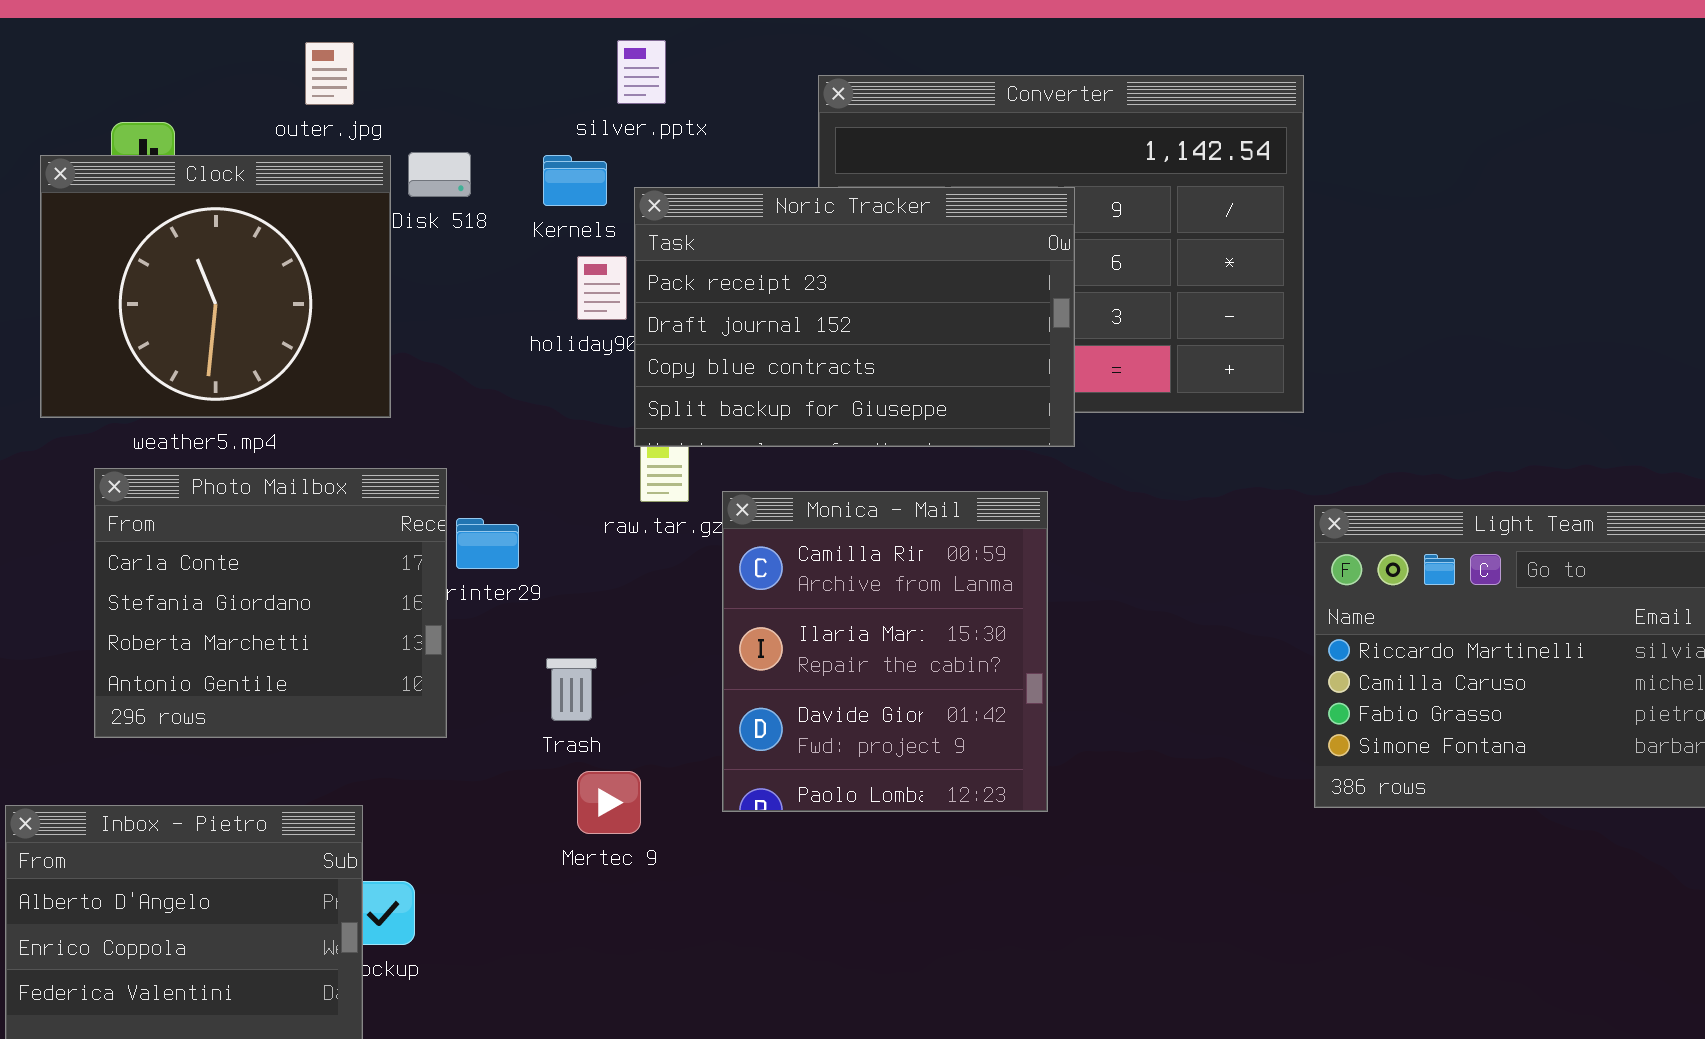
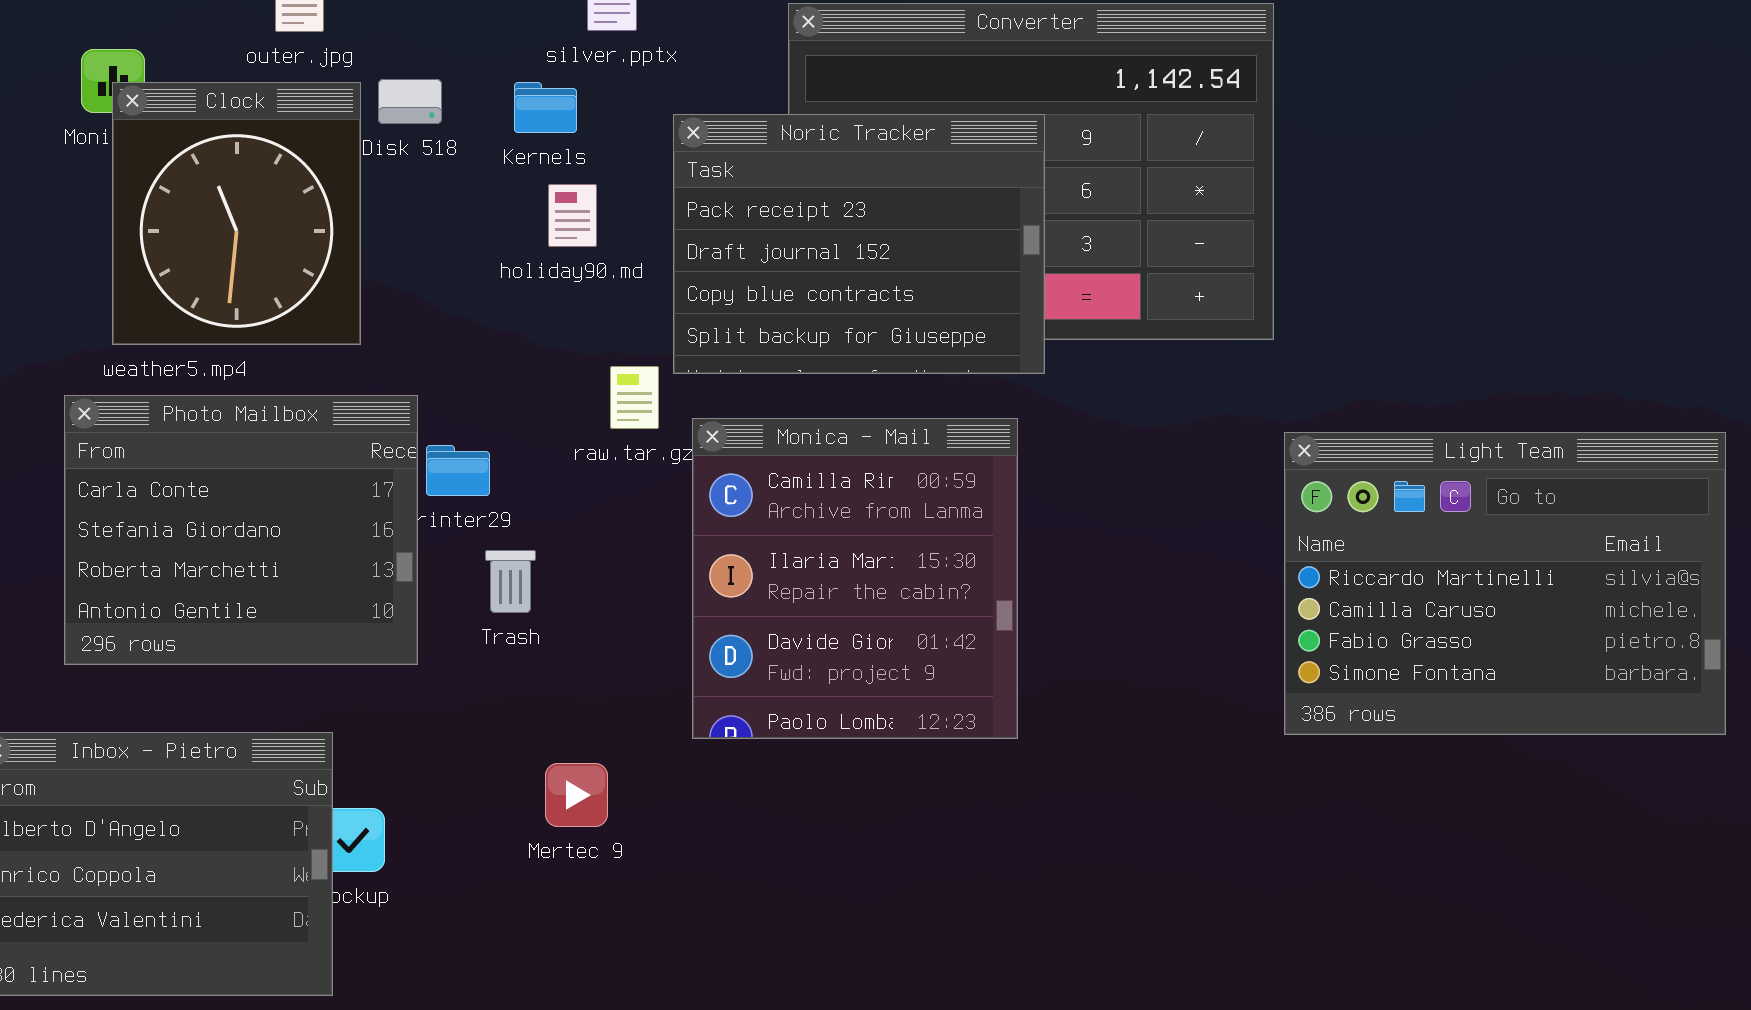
Clock: [40,155,391,418] -> [112,82,361,345], resized
Noric Tracker: [634,187,1075,447] -> [673,114,1045,374], resized
Trash: [546,658,597,721] -> [485,550,536,613], moved
Mertec 9: [577,771,641,834] -> [545,763,608,827], moved

